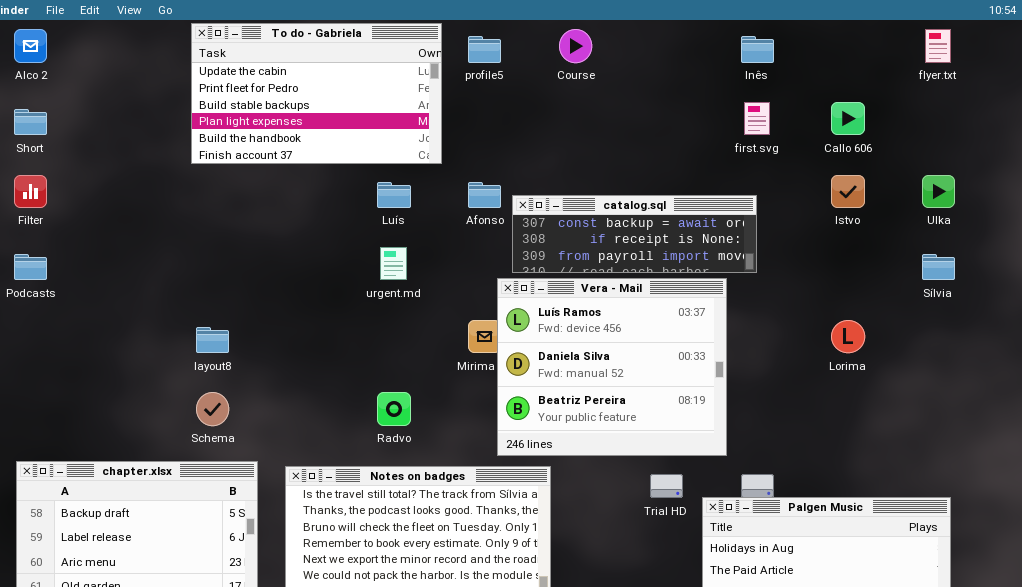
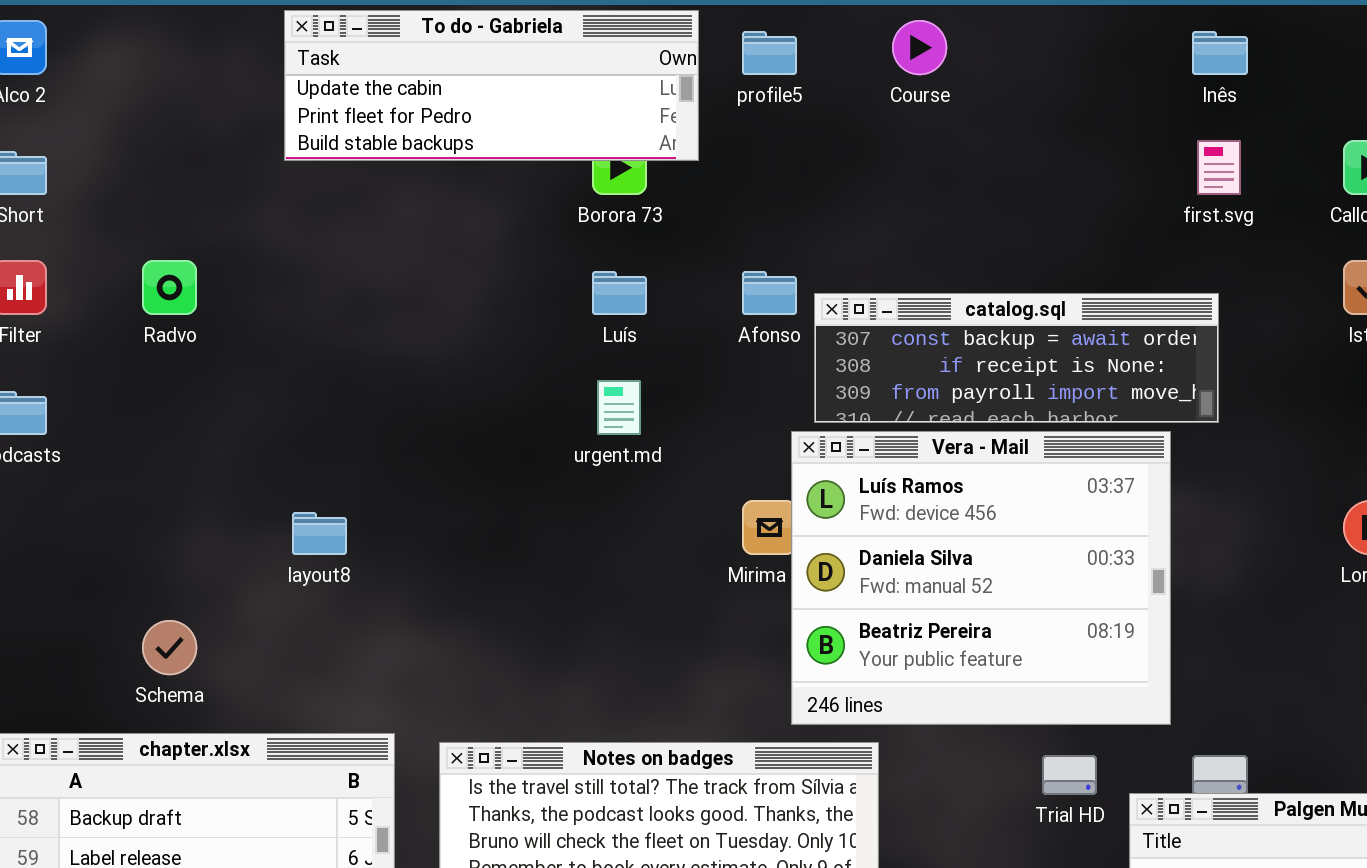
To do - Gabriela: [191,23,442,164] -> [284,10,699,161], resized
Schema: [196,392,229,426] -> [142,620,197,675], moved
Radvo: [377,392,411,426] -> [142,260,197,315], moved

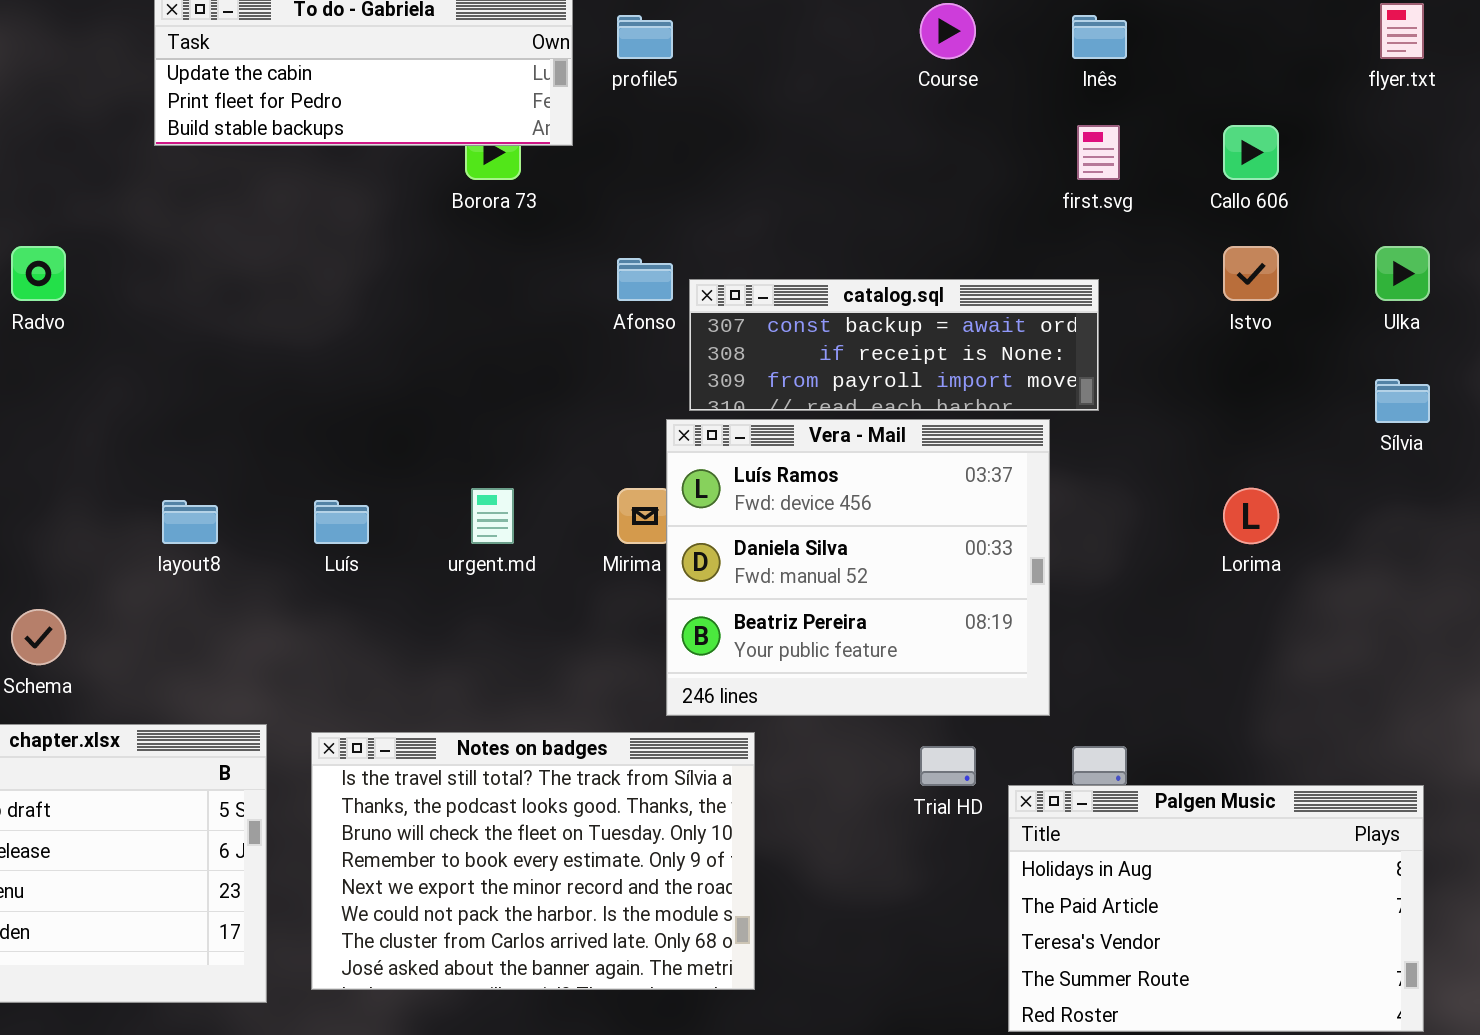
Course: [892,20,947,75] -> [920,3,976,59], moved
Luís: [592,271,647,315] -> [314,500,369,544], moved
urgent.md: [597,380,641,435] -> [471,488,514,544], moved

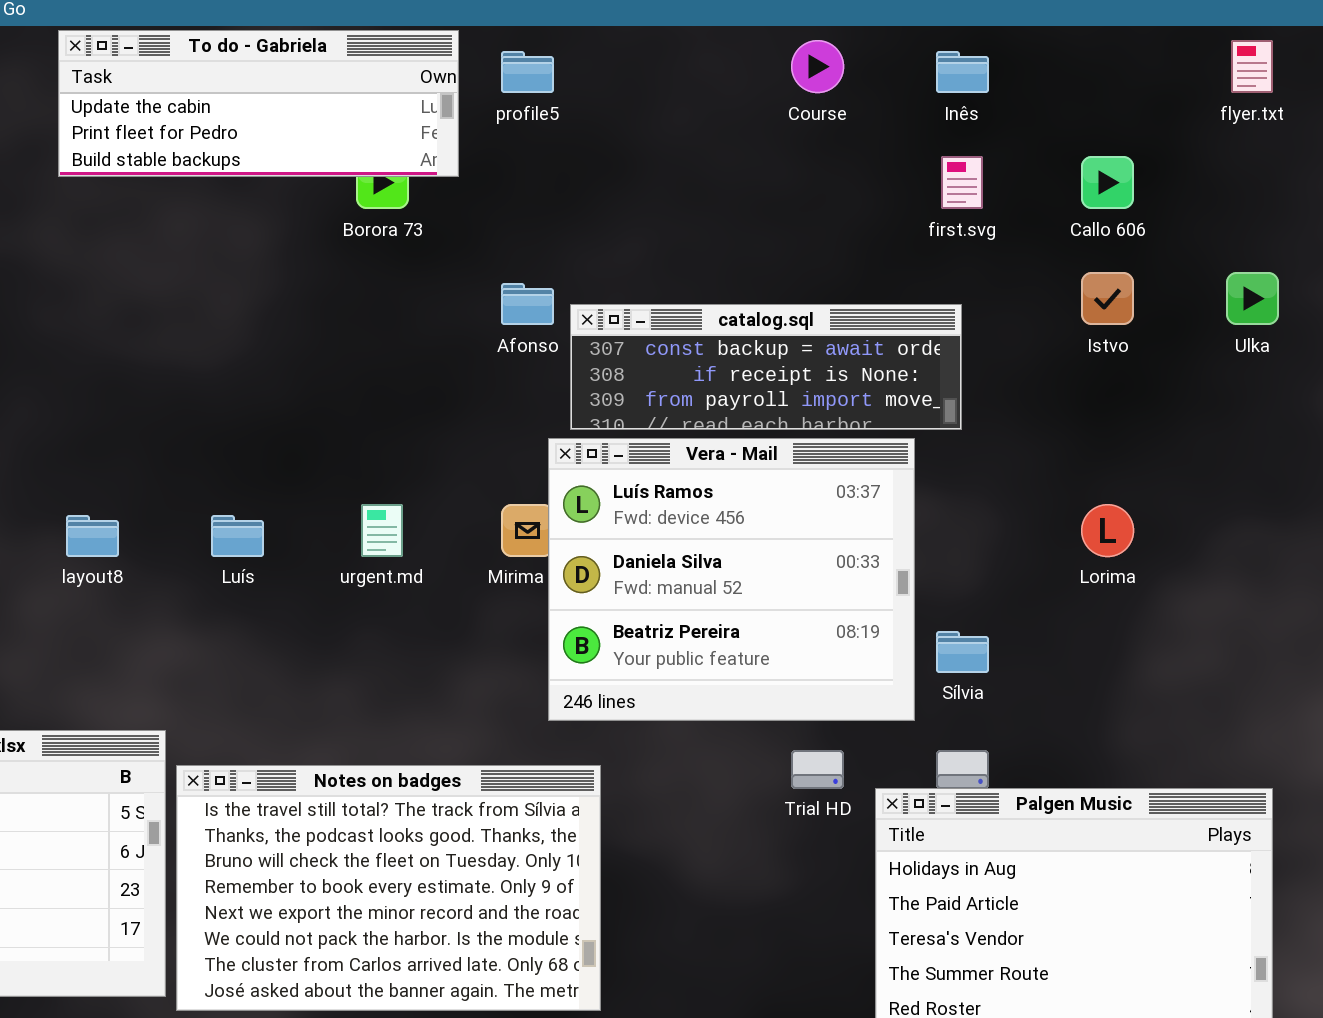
Sílvia: [1375,379,1430,423] -> [936,631,989,673], moved
Notes on badges: [311,732,755,990] -> [176,765,601,1011], moved

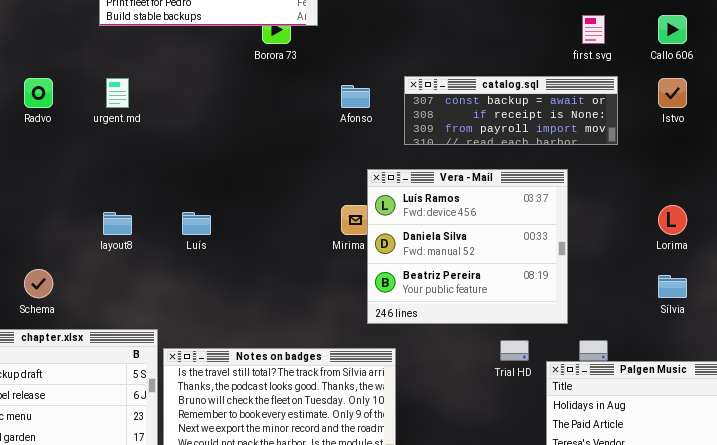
catalog.sql: [570,304,962,430] -> [404,76,618,145], moved
urgent.md: [361,504,403,557] -> [106,78,129,108], moved
Sílvia: [936,631,989,673] -> [658,275,687,298], moved

